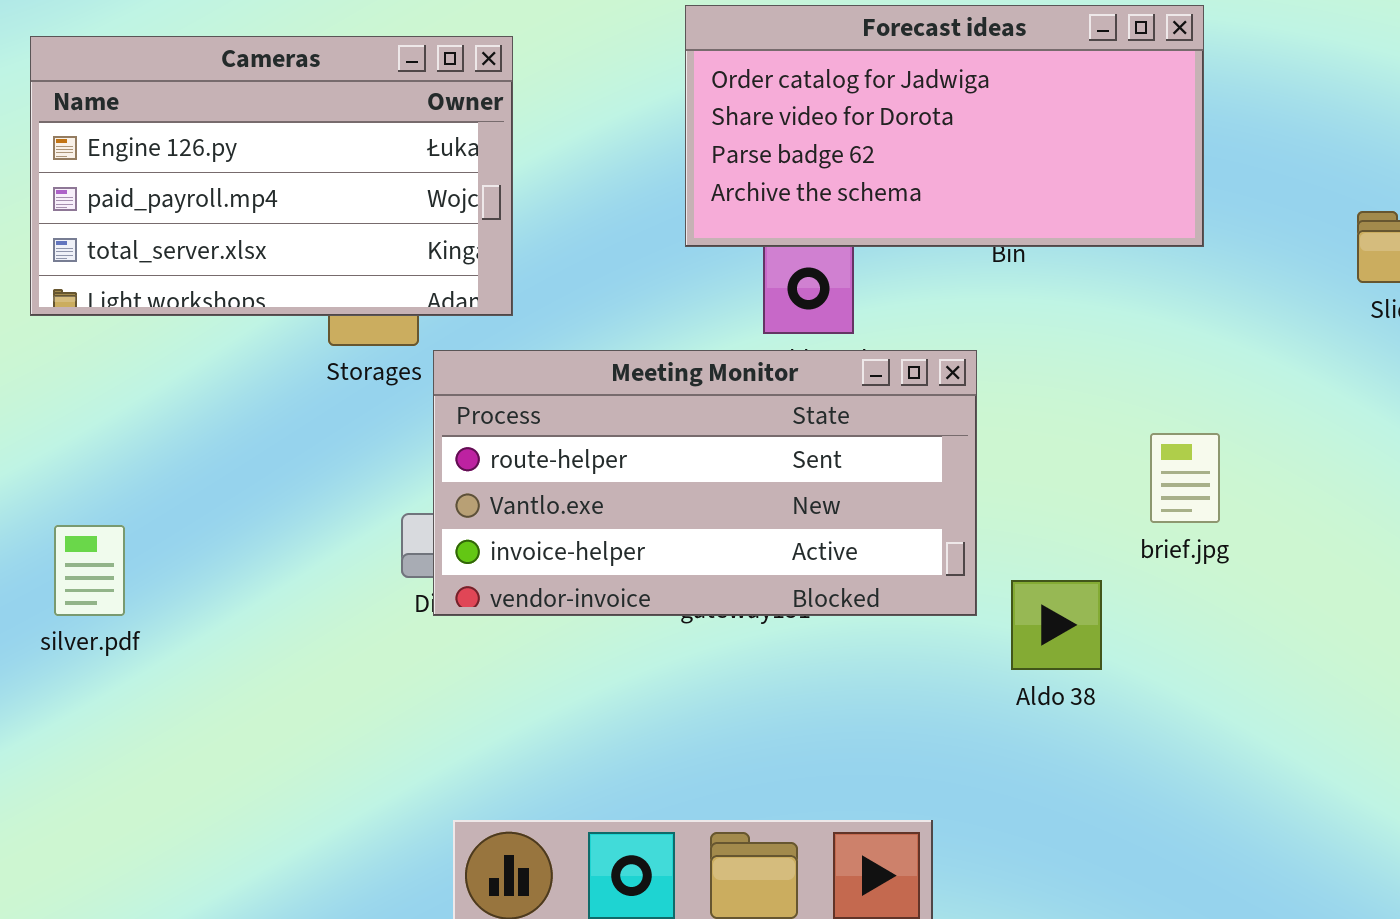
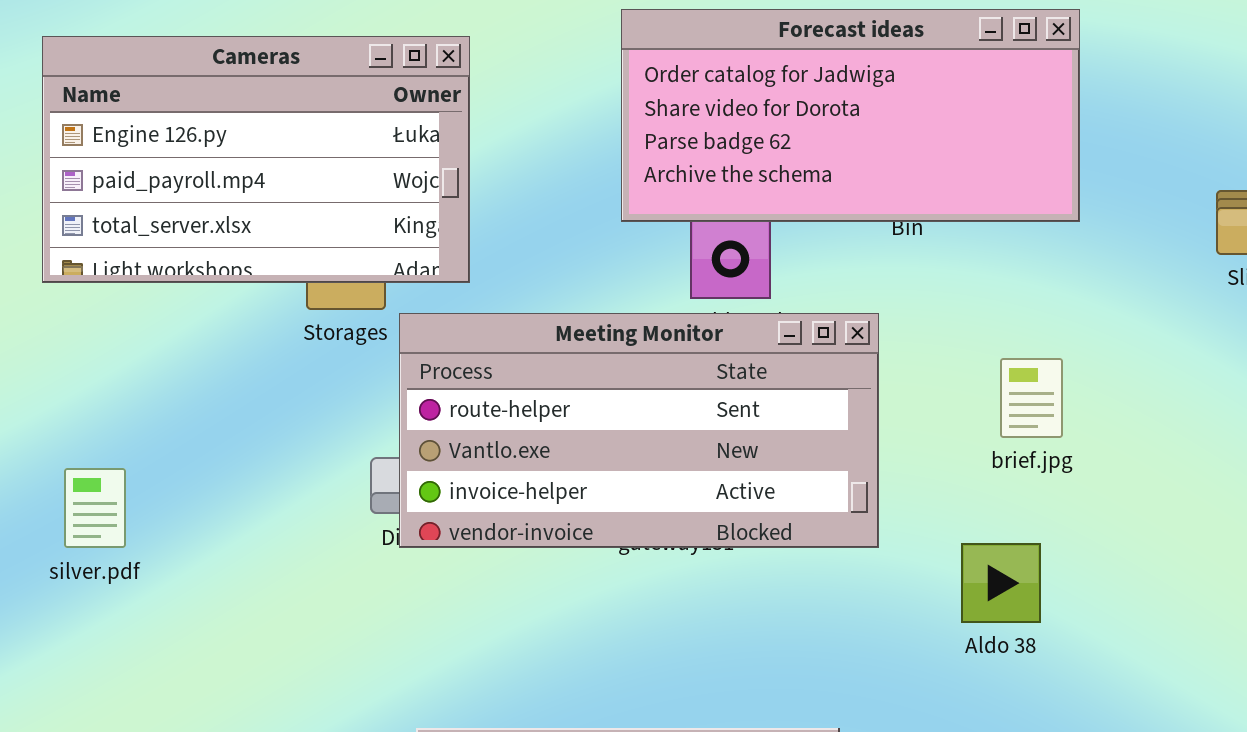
brief.jpg: [1150,433,1220,523] -> [1000,358,1063,438], moved
Aldo 38: [1011,580,1102,670] -> [961,543,1041,623], moved

